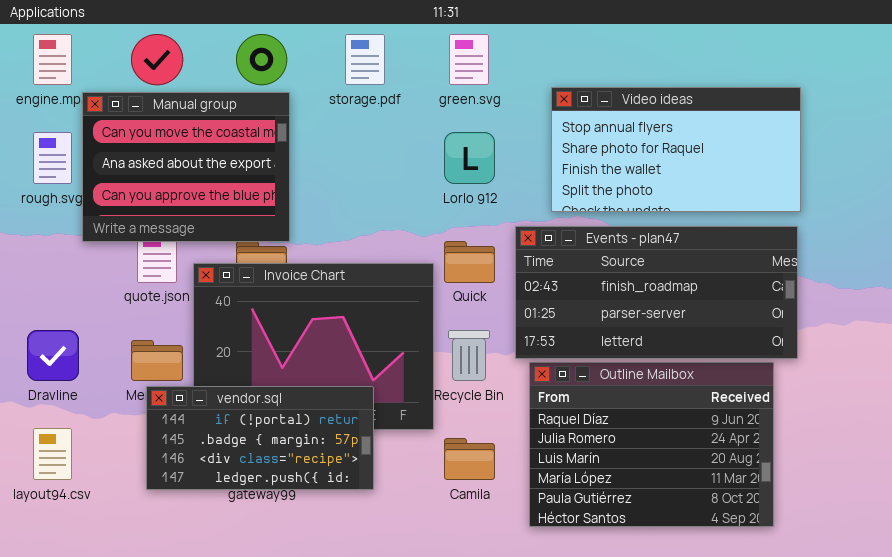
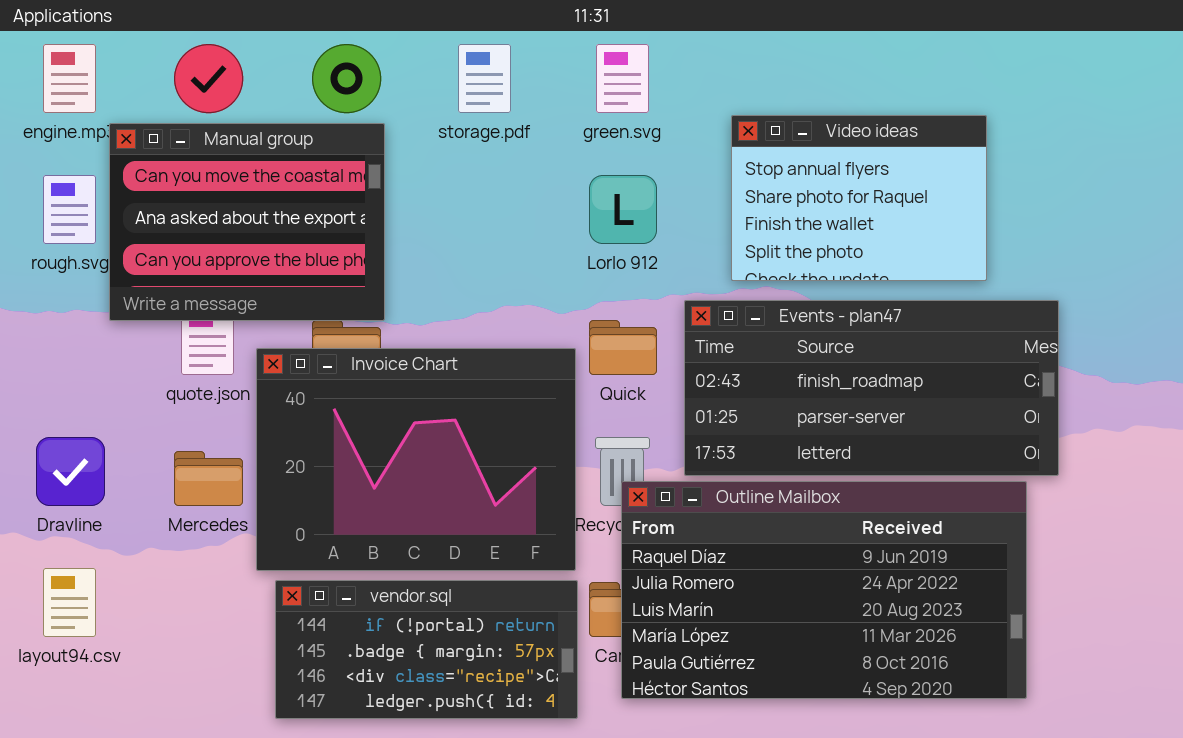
Video ideas: [551,87,801,212] -> [731,115,987,281], resized
Outline Mailbox: [529,362,774,527] -> [621,481,1027,699], resized
vendor.sql: [146,386,374,490] -> [275,580,578,719], moved

